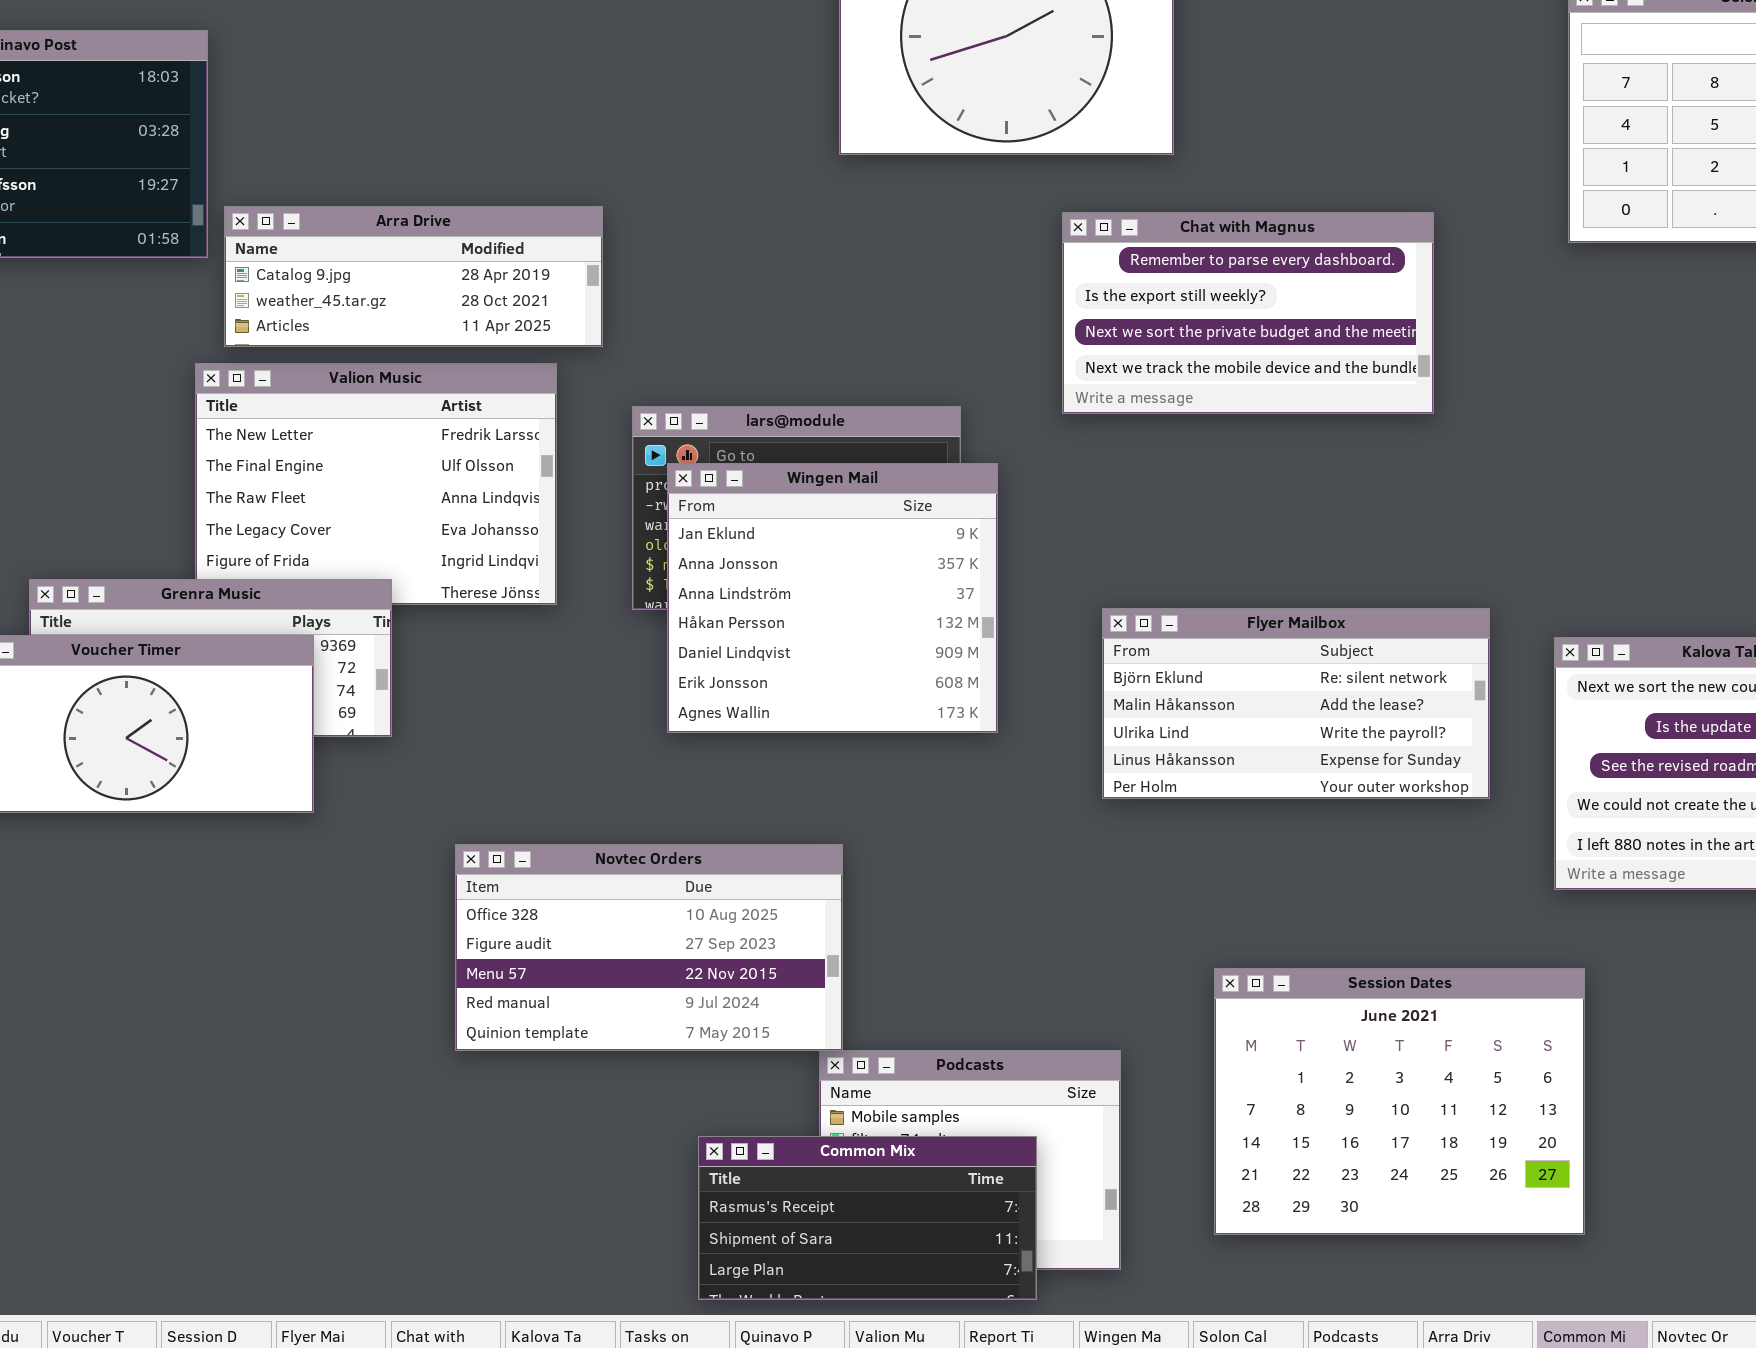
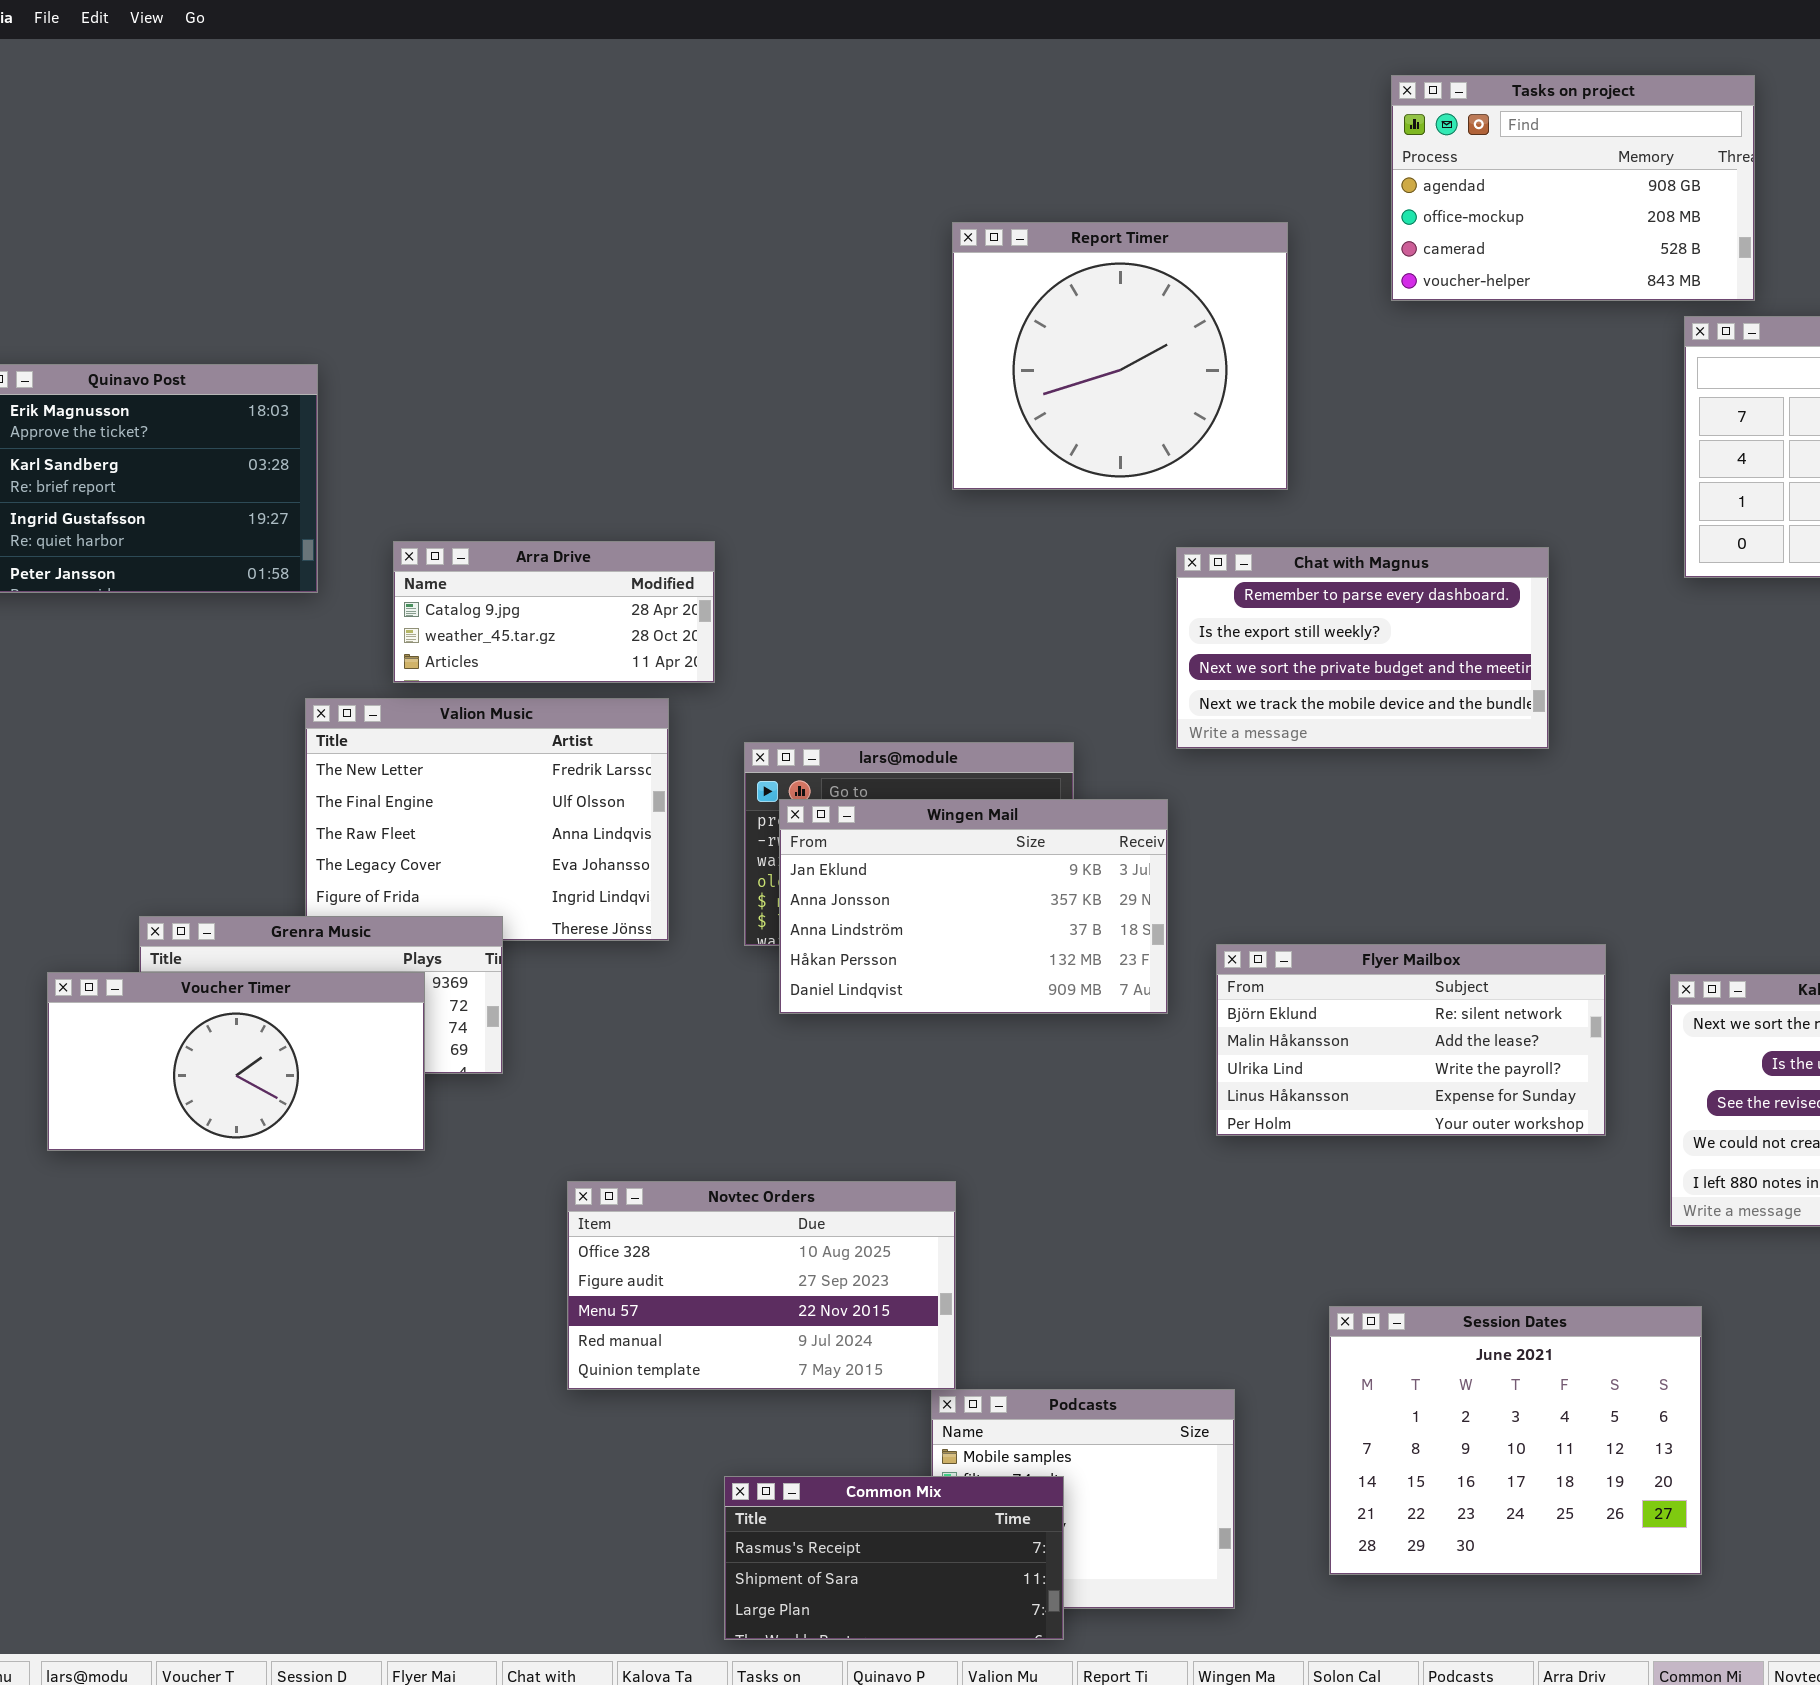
Arra Drive: [224,206,603,347] -> [393,541,715,683], resized
Wingen Mail: [667,463,998,733] -> [779,799,1168,1014], resized
Common Mix: [698,1136,1037,1300] -> [724,1476,1064,1640], moved

